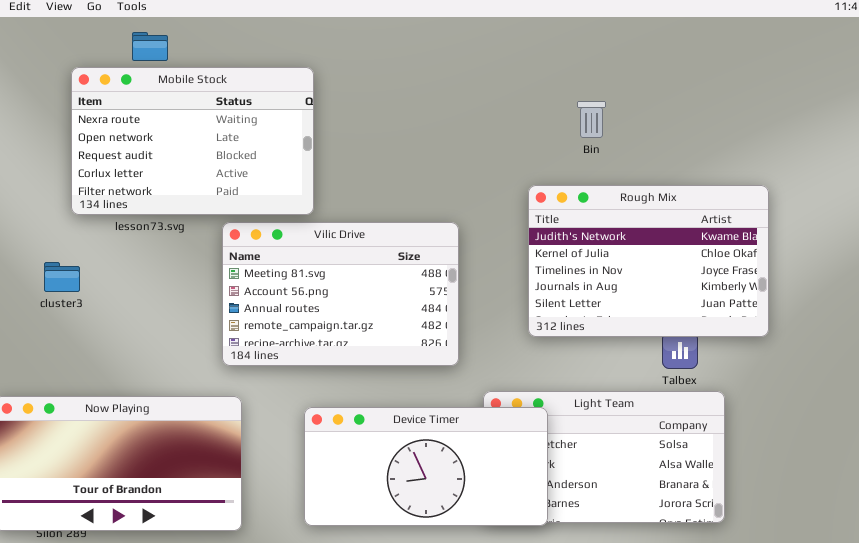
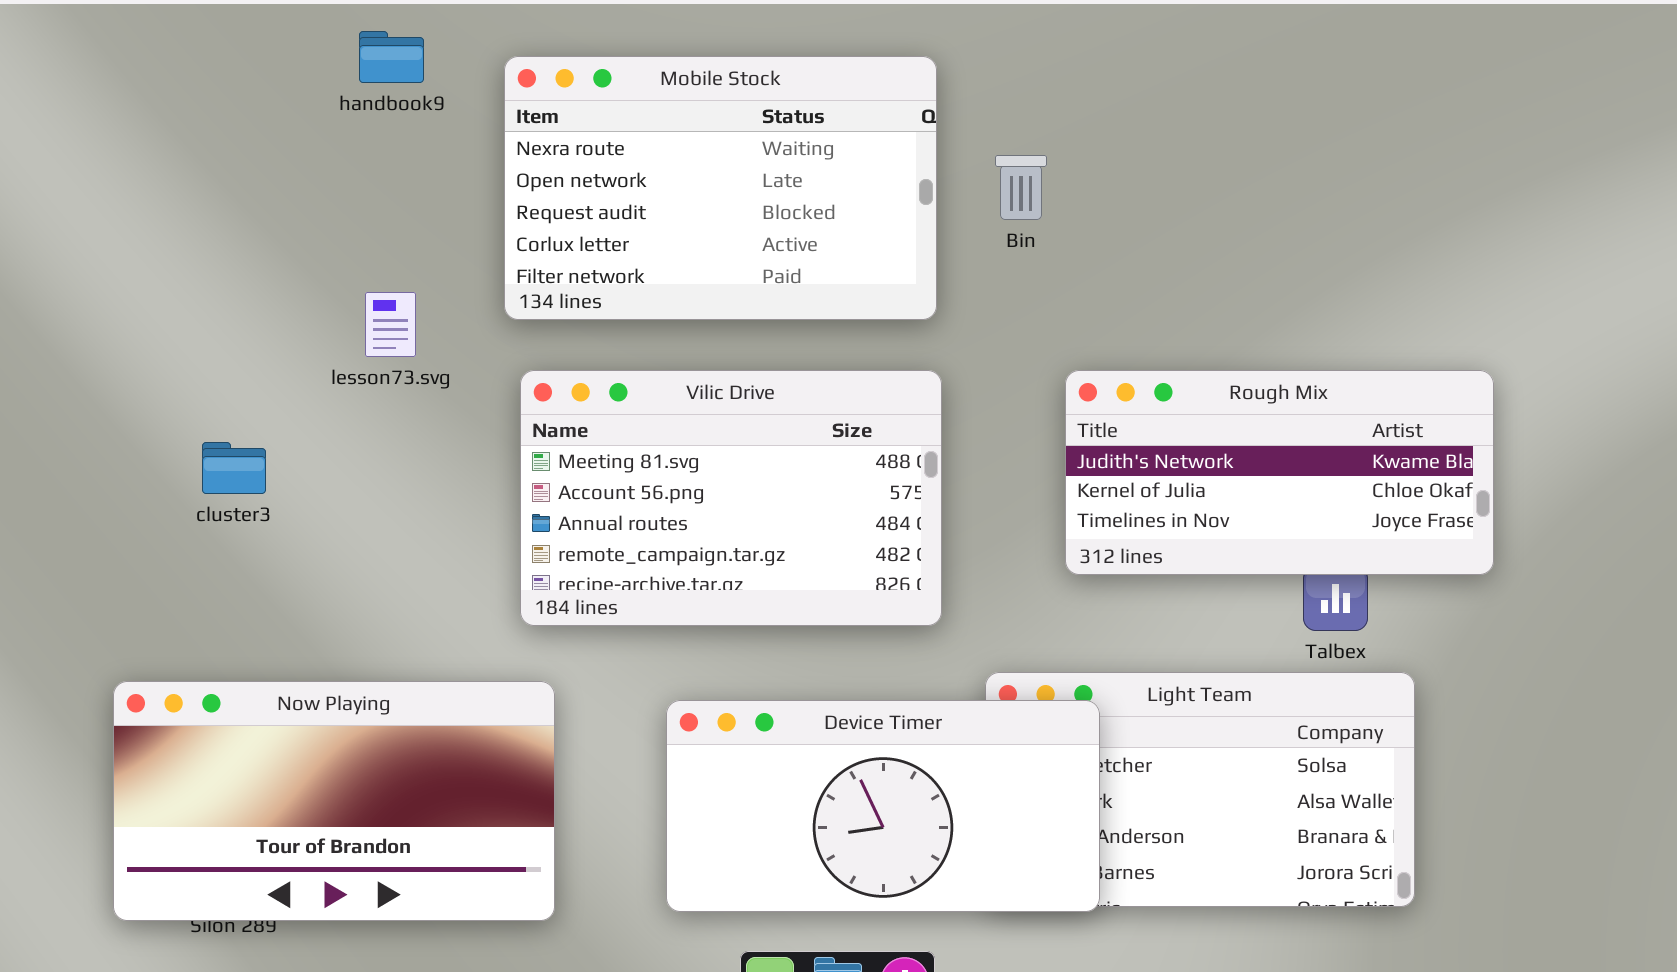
Mobile Stock: [71,67,314,215] -> [504,56,937,320], moved
Bin: [577,101,606,138] -> [995,155,1047,220], moved
Rough Mix: [528,185,769,337] -> [1065,370,1494,575], resized

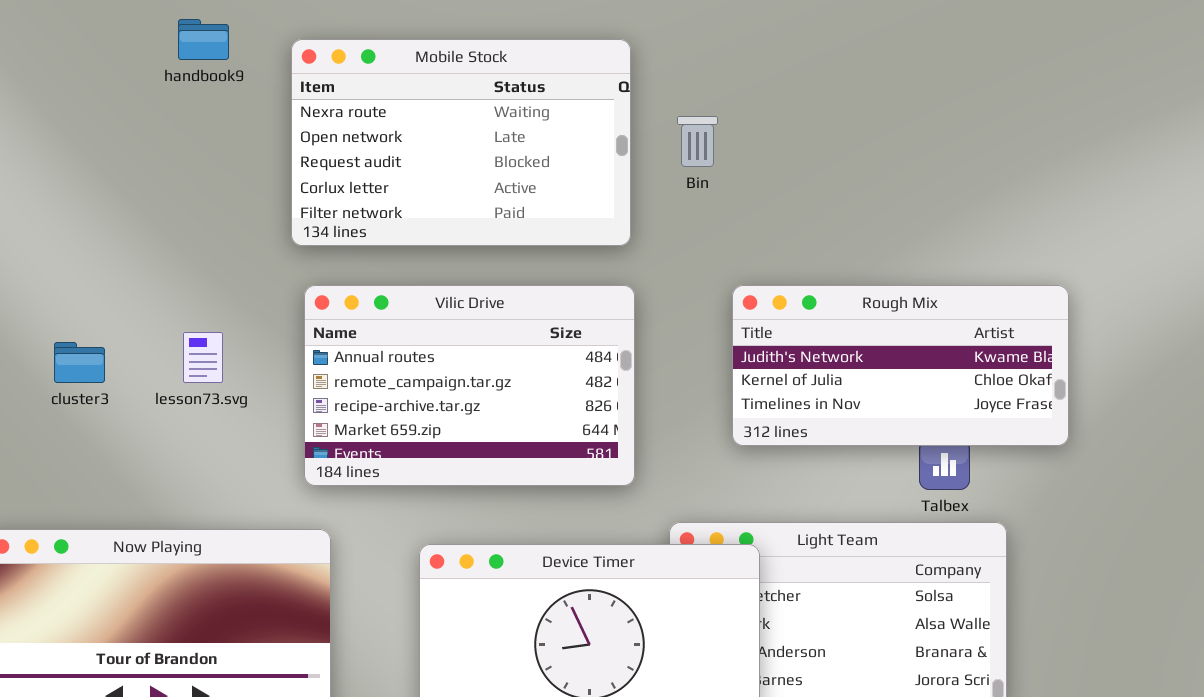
lesson73.svg: [365,292,416,357] -> [183,332,223,383], moved
Vilic Drive: [520,370,942,626] -> [304,285,635,486], scrolled down 2 rows

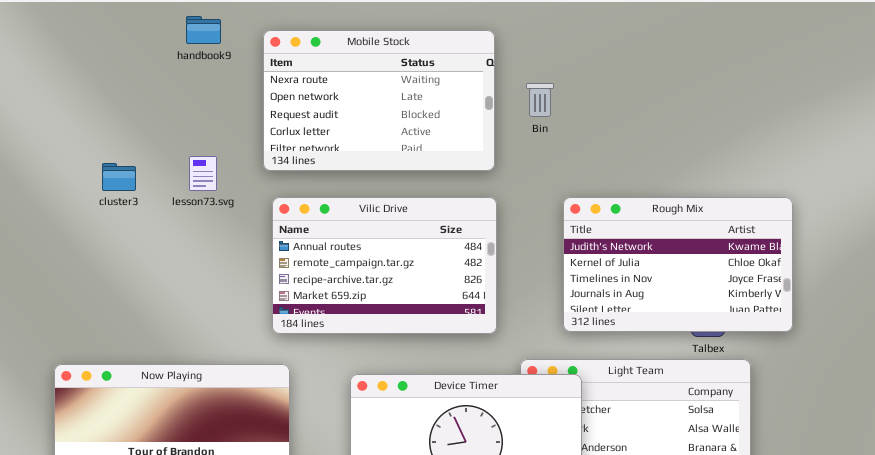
Rough Mix: [732,285,1069,446] -> [563,197,793,332], resized
lesson73.svg: [183,332,223,383] -> [189,156,217,191], moved
cluster3: [54,342,105,383] -> [102,163,136,191], moved

